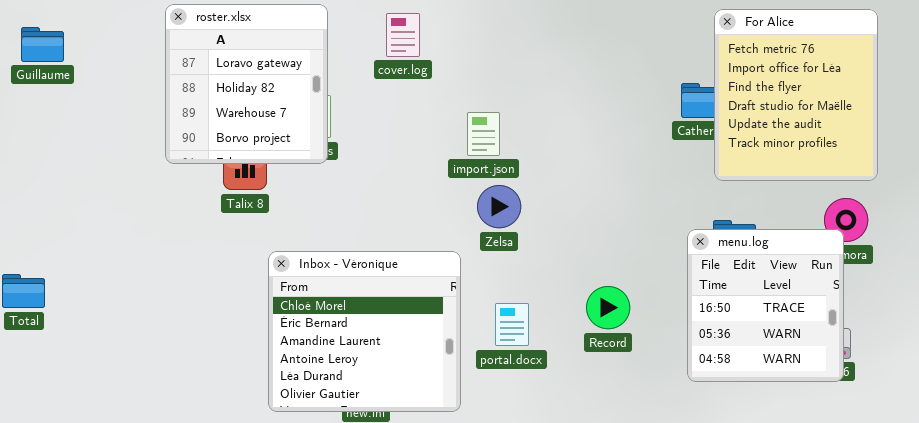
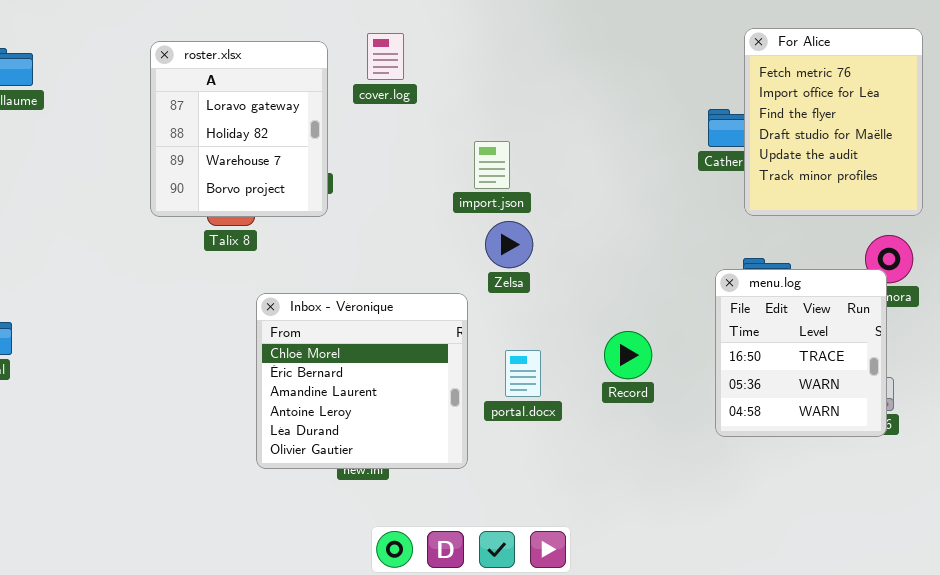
roster.xlsx: [165,4,328,164] -> [150,41,328,217], moved
cover.log: [386,13,420,57] -> [367,33,404,80], moved

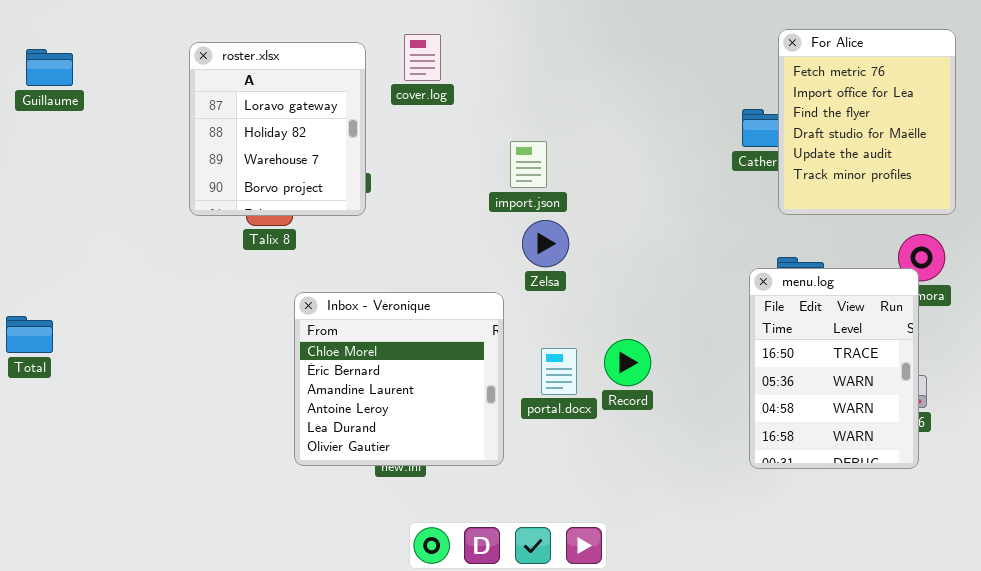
menu.log: [715,269,887,437] -> [749,268,919,469], resized
Record: [604,331,652,379] -> [604,339,651,386], moved

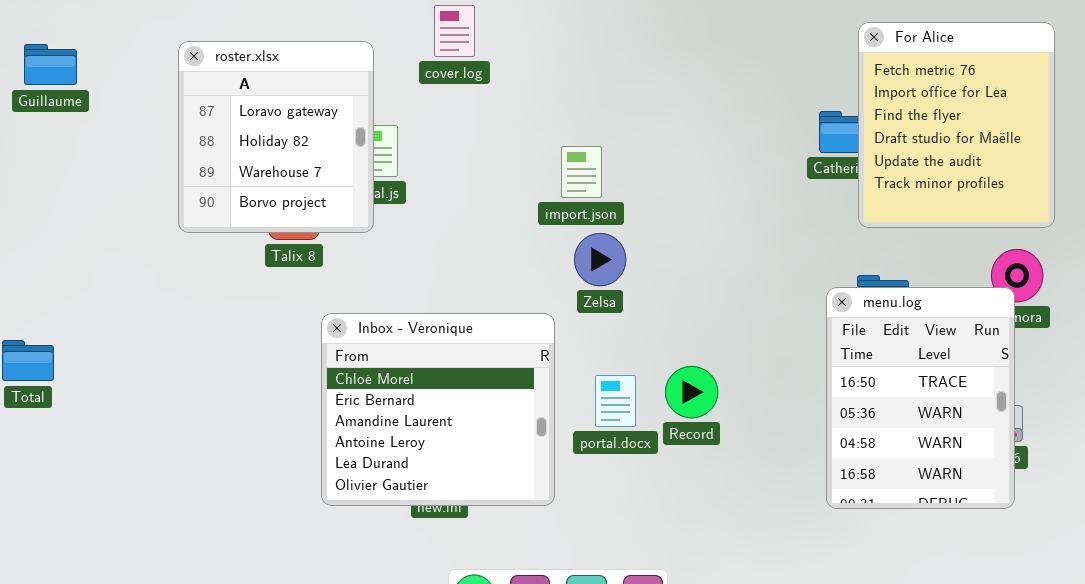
cover.log: [404,34,441,81] -> [434,5,475,57], moved
roster.xlsx: [189,42,366,216] -> [178,41,374,233], moved

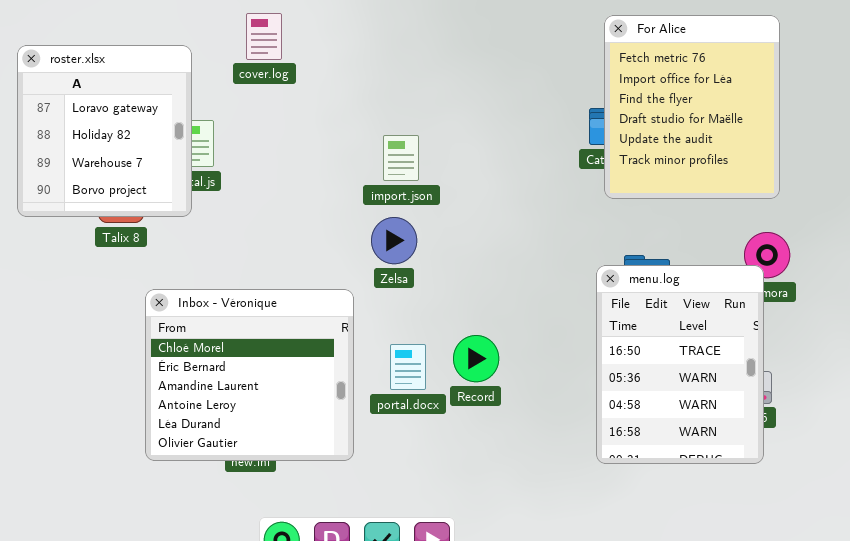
For Alice: [858,22,1055,228] -> [604,15,780,199], moved
import.json: [561,146,602,198] -> [383,135,419,181], moved

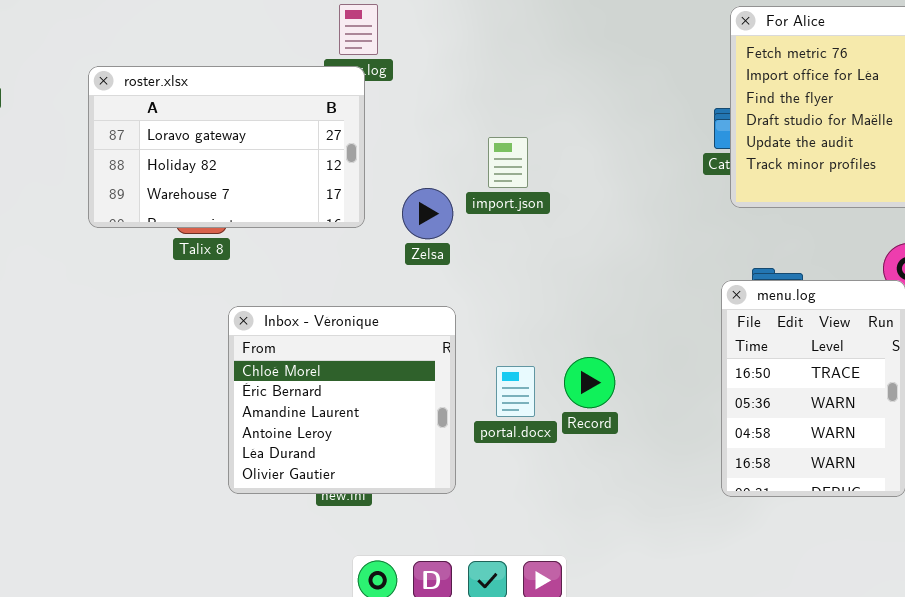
roster.xlsx: [17,45,192,217] -> [88,66,365,228], resized
Zelsa: [371,217,417,264] -> [402,188,453,239], moved

